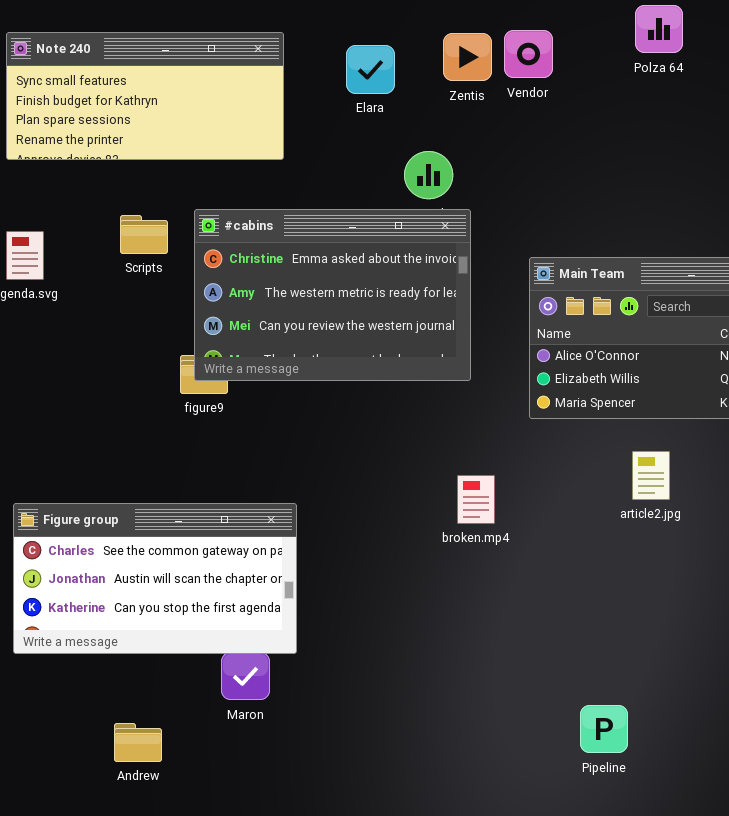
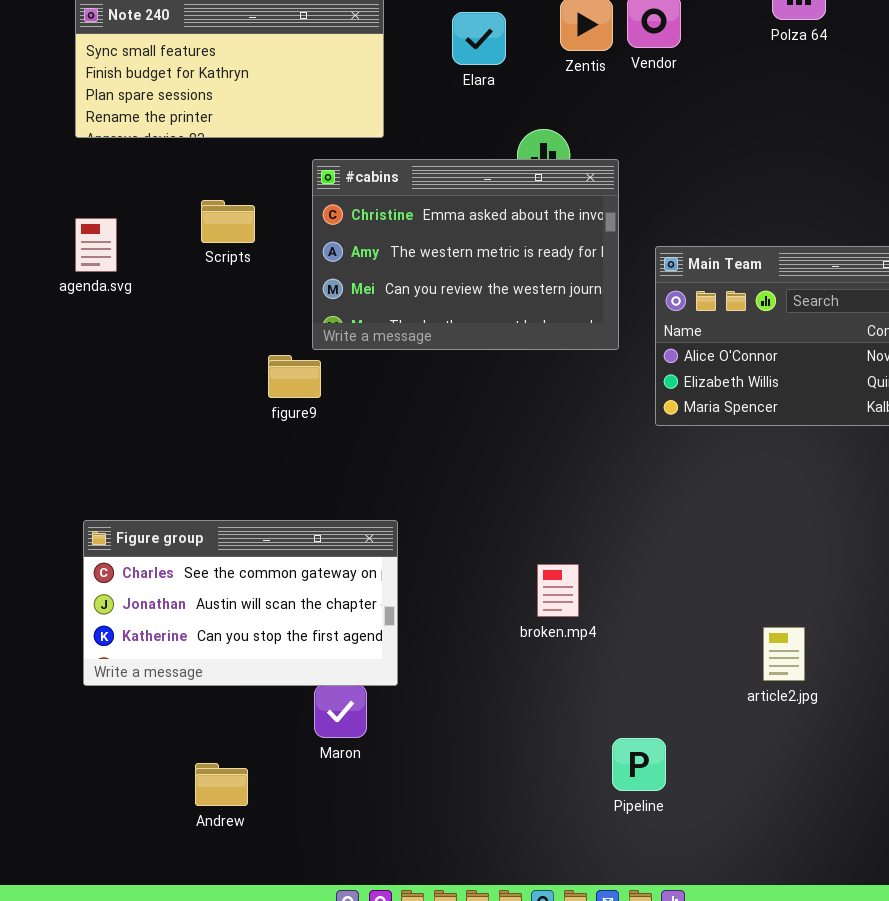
#cabins: [194,209,471,381] -> [312,159,619,350], moved
article2.jpg: [632,451,670,500] -> [763,627,805,681], moved
broken.mp4: [457,475,495,524] -> [537,564,579,617], moved
Pipeline: [580,705,628,753] -> [612,738,666,791], moved

